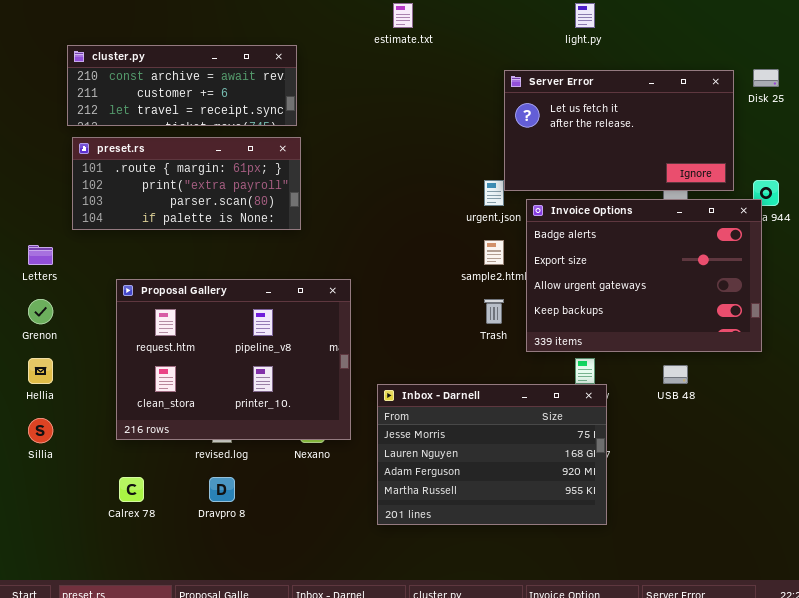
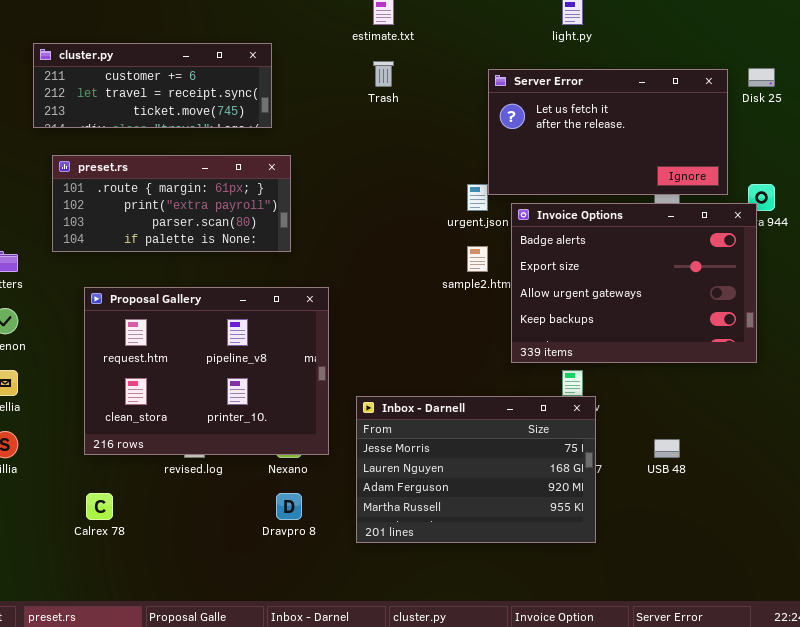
cluster.py: [67,45,297,126] -> [33,43,272,128], scrolled down 1 row
preset.rs: [72,137,301,230] -> [52,155,291,252], moved
Trash: [484,299,504,324] -> [373,61,394,87], moved
USB 48: [663,365,688,384] -> [654,439,680,458], moved
Dravpro 8: [209,477,235,502] -> [276,493,302,520], moved

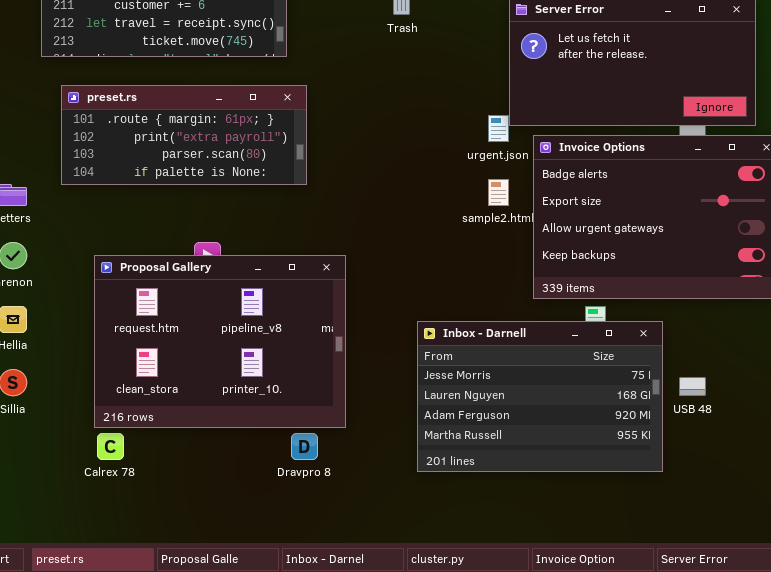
Proposal Gallery: [84,287,329,455] -> [94,255,346,428], moved
Inbox - Darnell: [356,396,596,543] -> [417,321,663,472], moved

